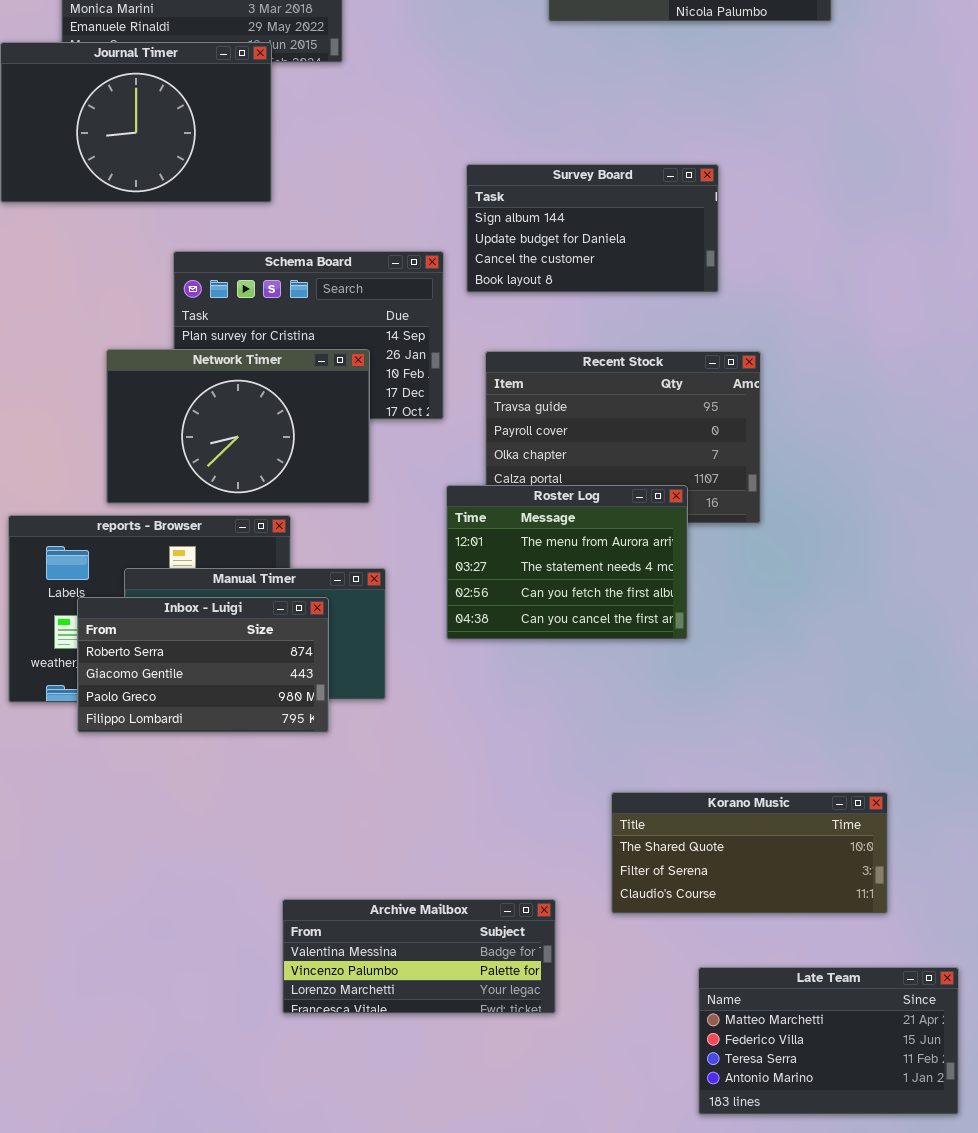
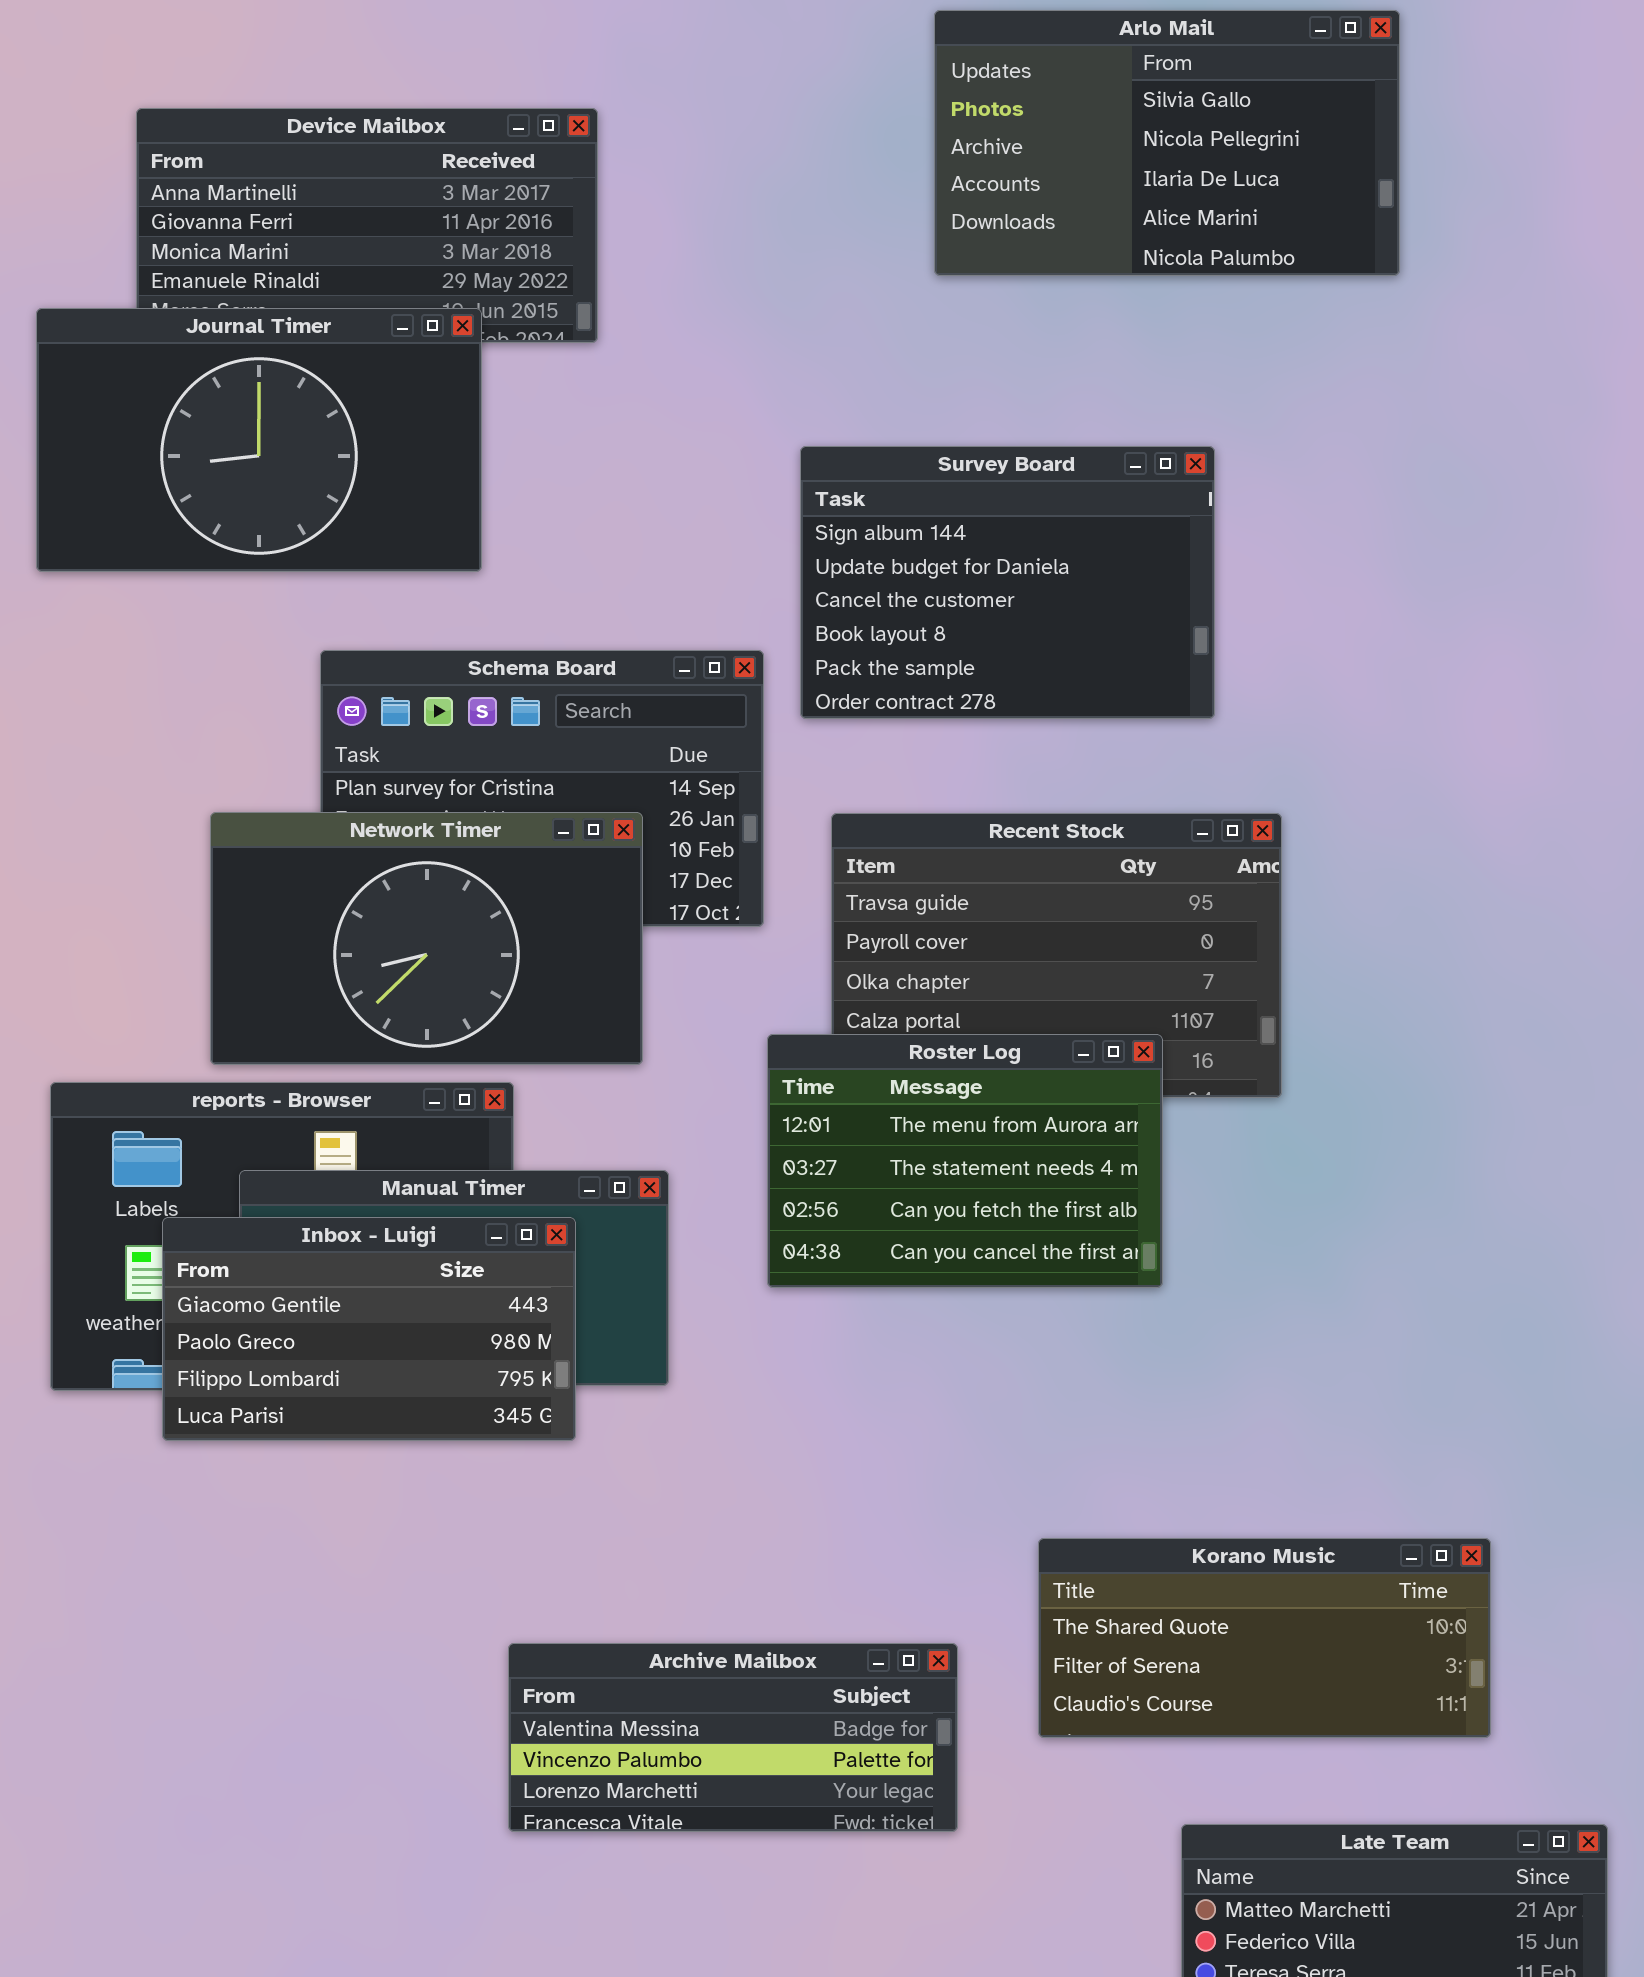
Survey Board: [466,164,719,293] -> [800,446,1215,719], resized
Inbox - Luigi: [77,597,329,733] -> [162,1217,576,1441], scrolled down 1 row
Archive Mailbox: [282,899,556,1014] -> [508,1643,958,1832], moved

